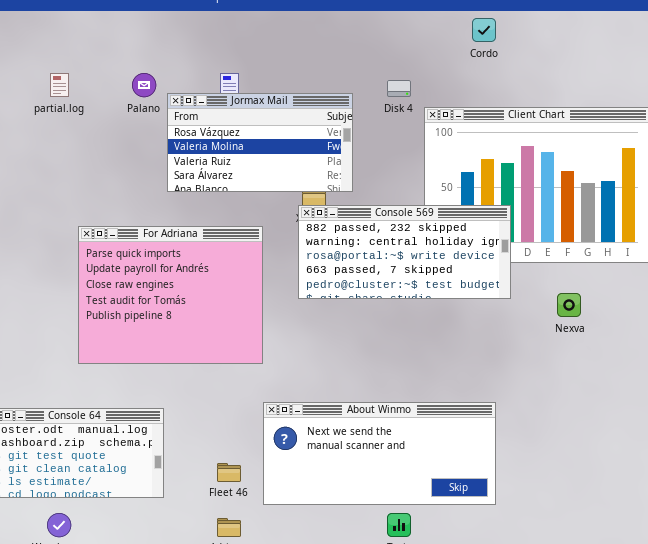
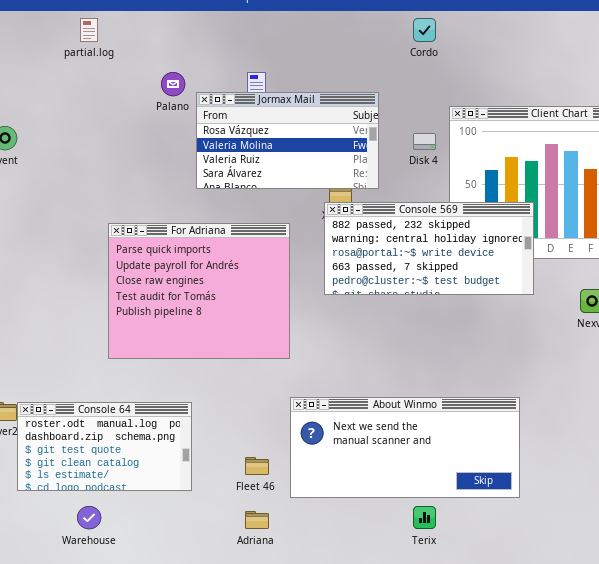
Cordo: [472,18,496,42] -> [413,18,436,42], moved
partial.log: [50,73,69,97] -> [80,18,98,42], moved
Disk 4: [387,80,411,97] -> [413,133,436,150], moved

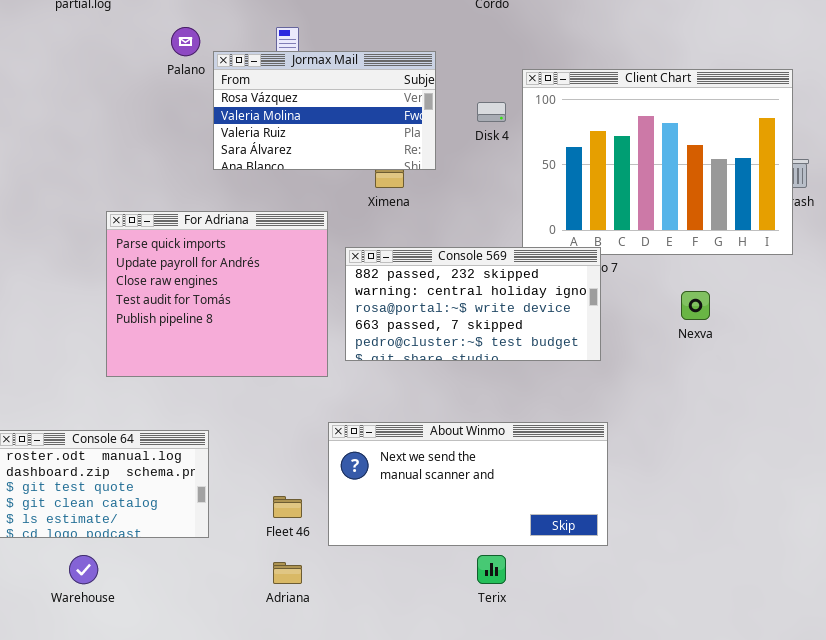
Console 569: [324,202,534,295] -> [345,247,601,361], moved

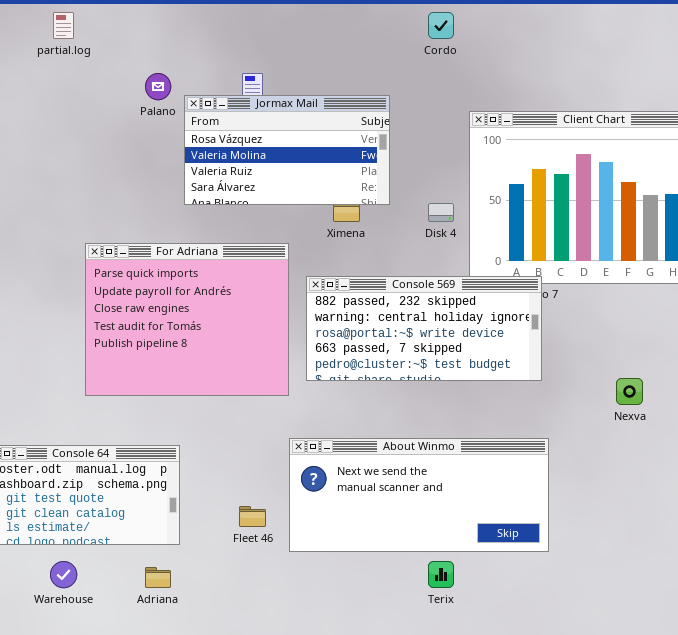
Disk 4: [477,102,506,122] -> [428,203,454,222], moved
Nexva: [681,291,710,320] -> [616,378,643,405], moved
Adriana: [273,562,302,584] -> [145,567,171,588], moved

